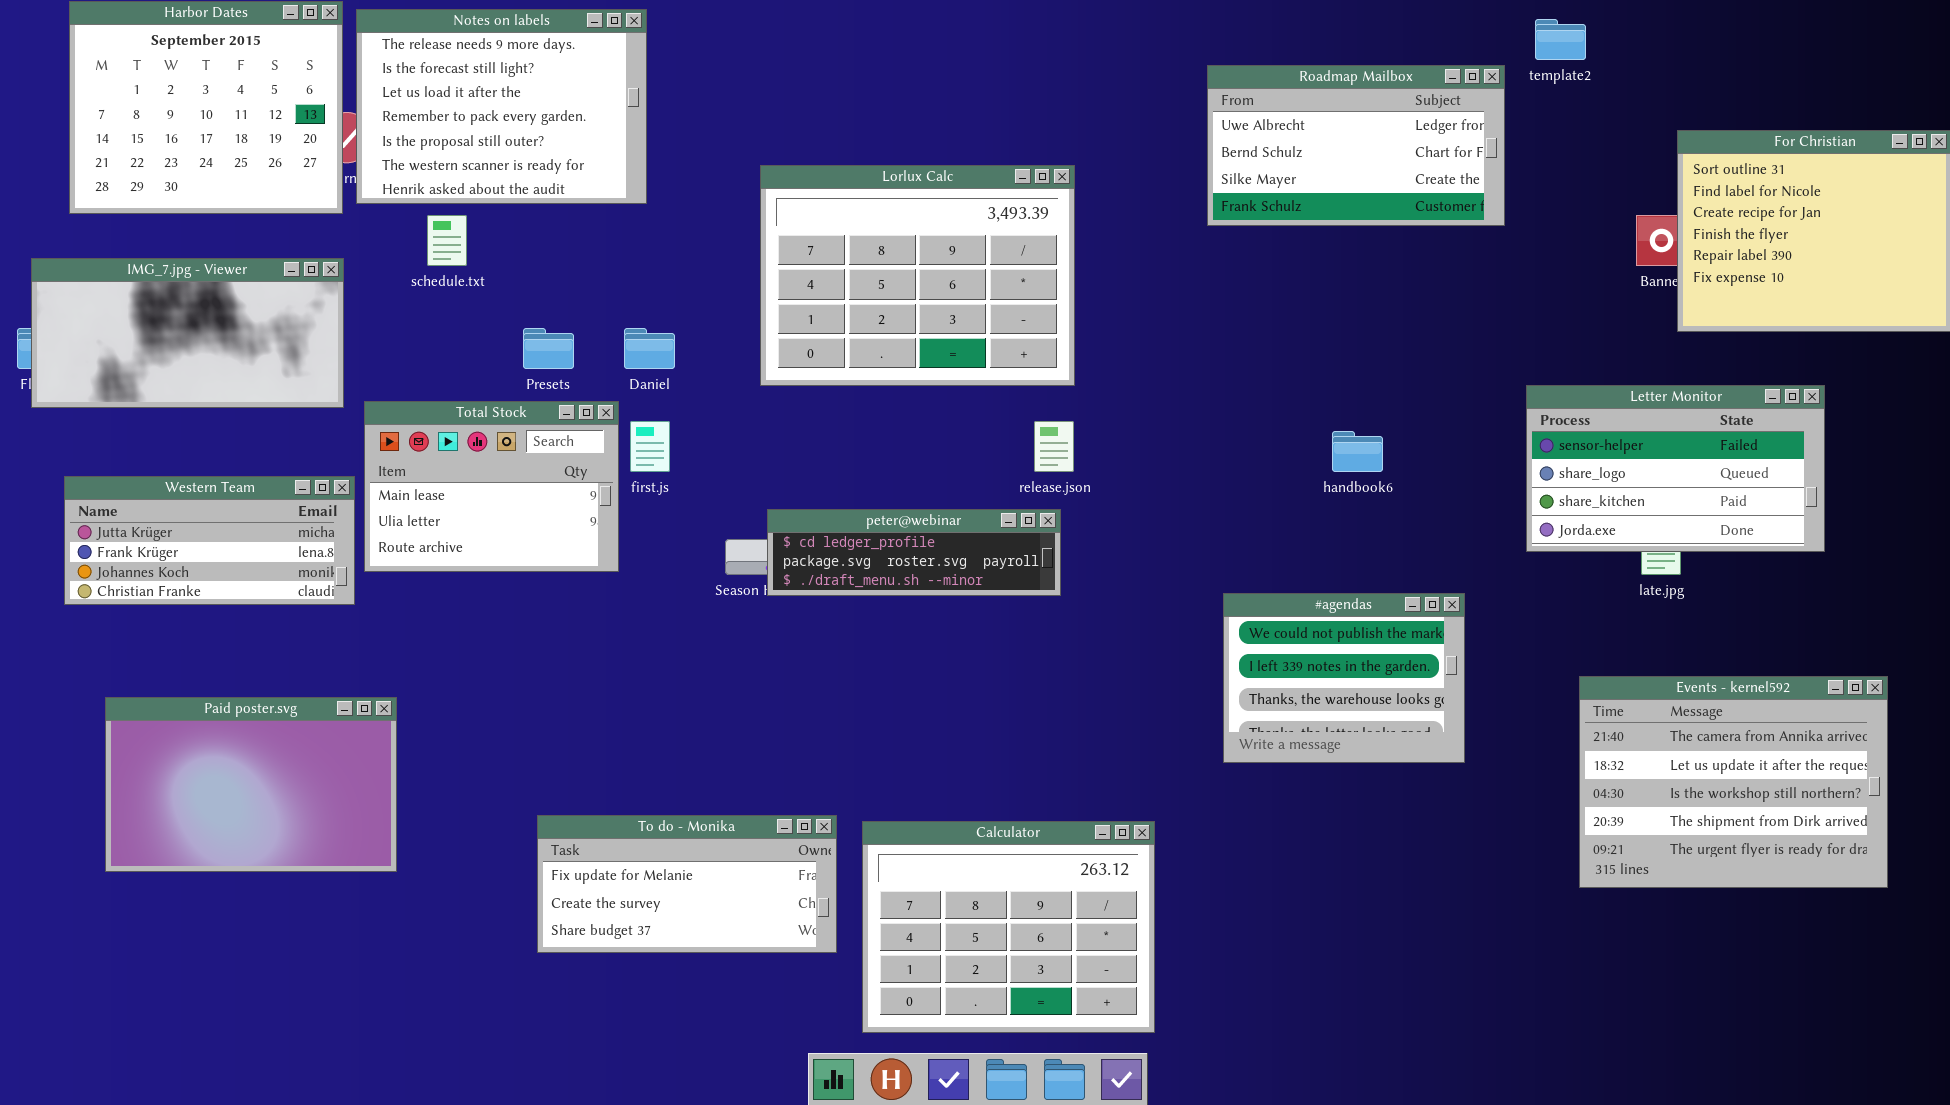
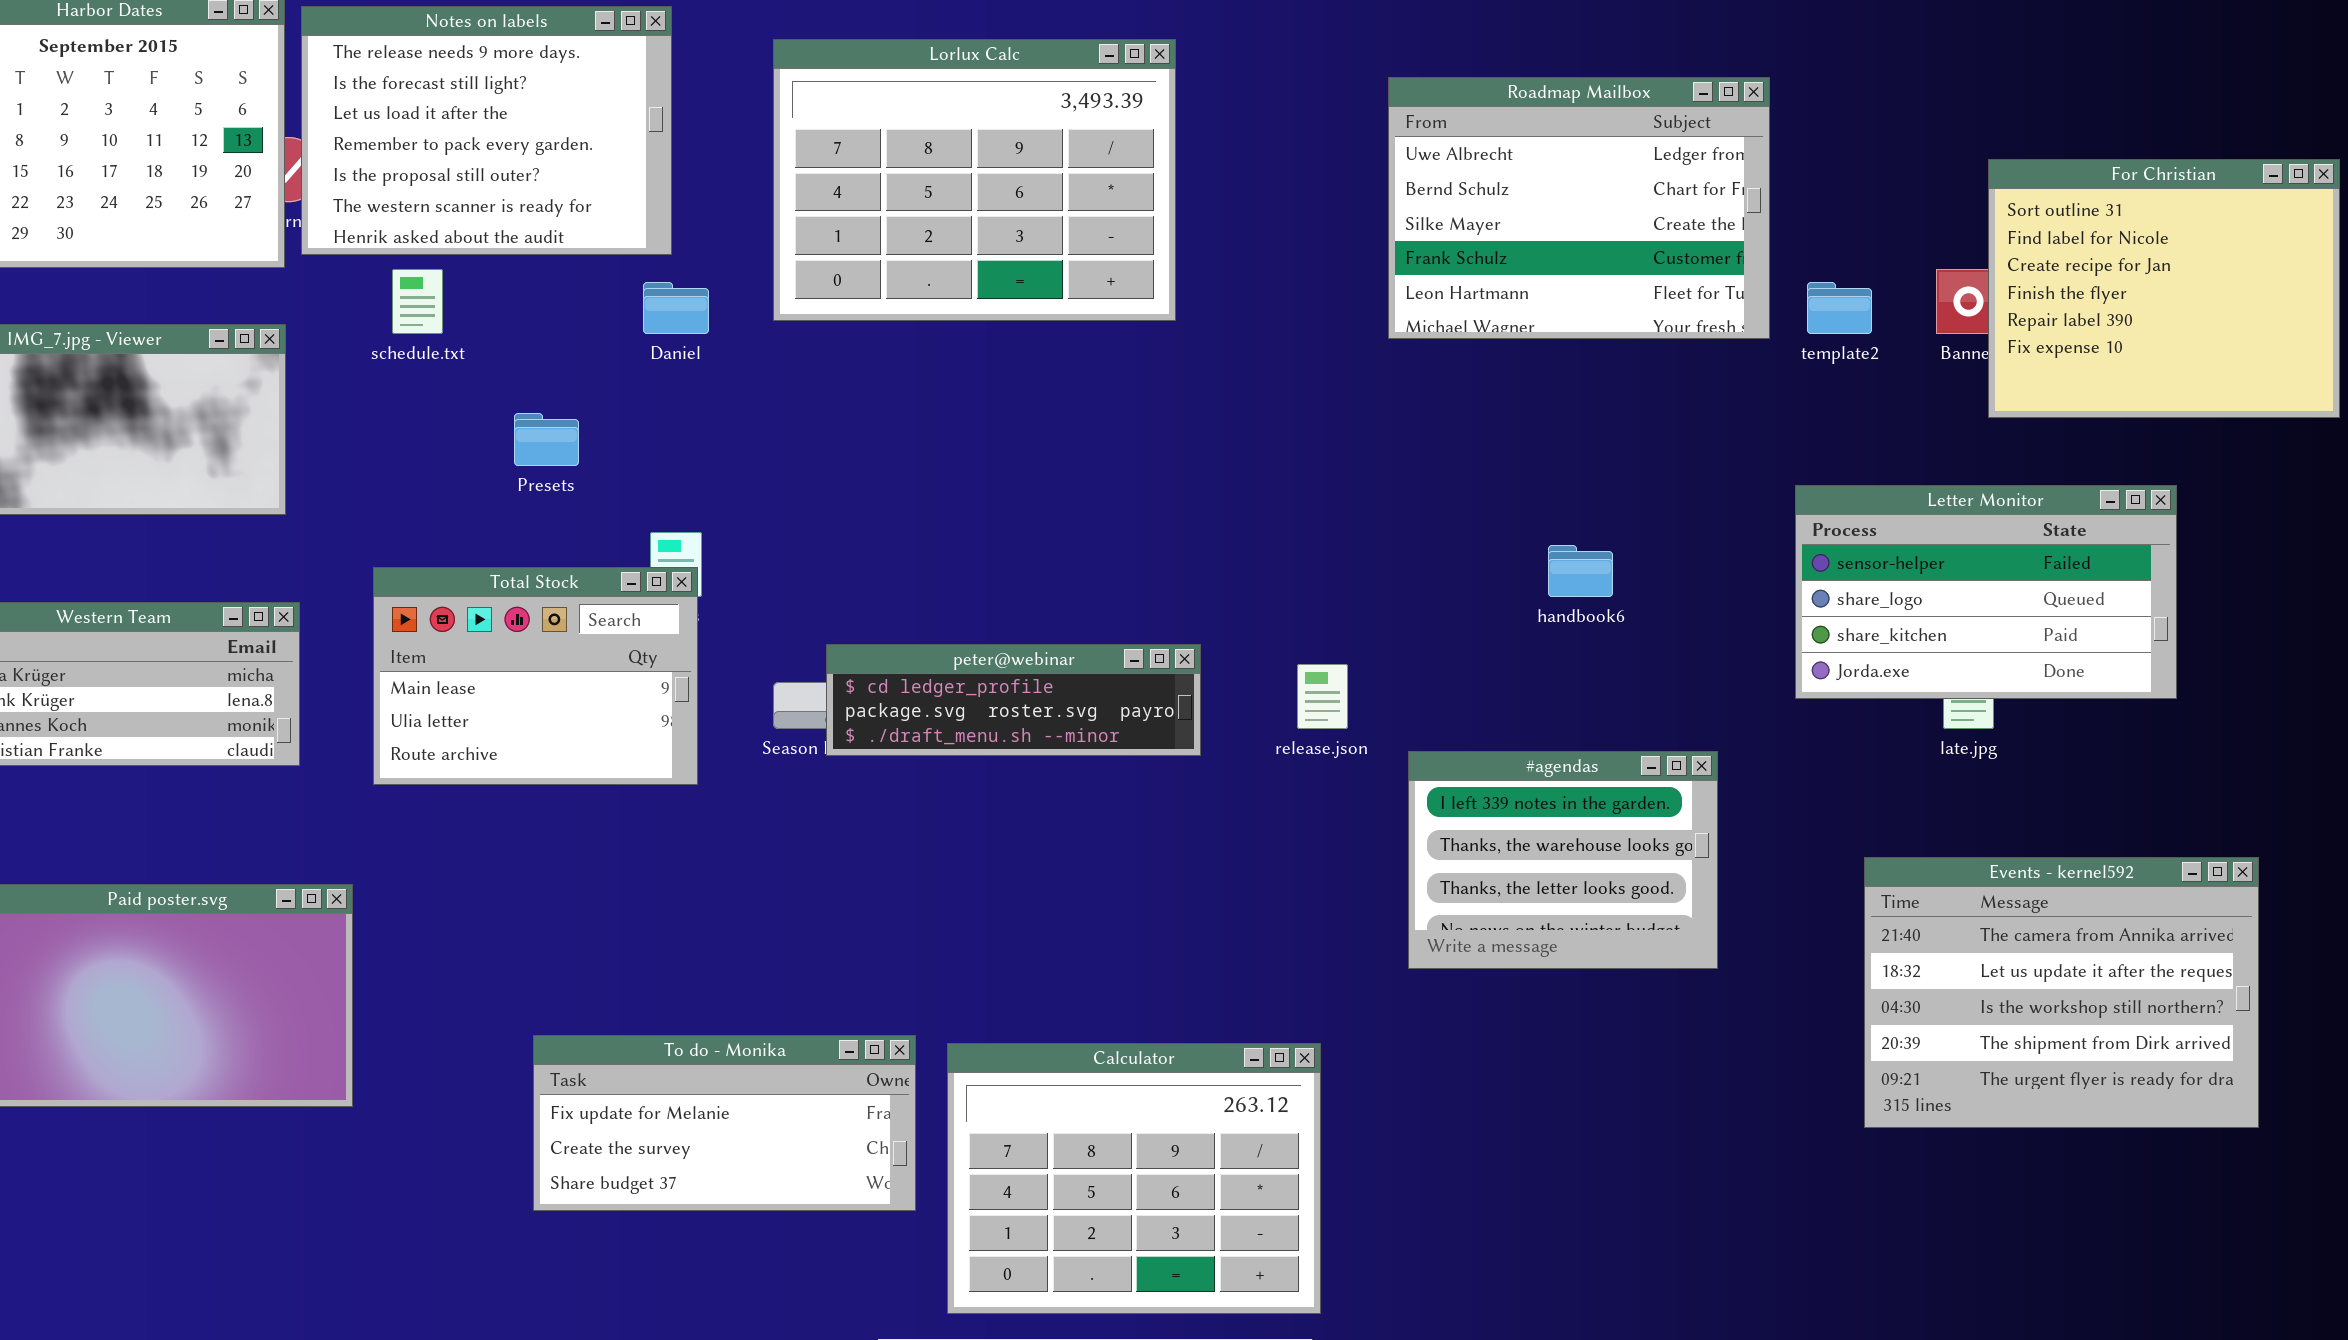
template2: [1535,19,1586,60] -> [1807,282,1872,334], moved
Roadmap Mailbox: [1207,65,1505,226] -> [1388,77,1770,339], resized
Lorlux Calc: [760,165,1075,386] -> [773,39,1176,321], moved
Daniel: [624,328,675,369] -> [643,282,709,334], moved
Total Stock: [364,401,619,572] -> [373,567,698,785], moved
release.json: [1034,421,1074,472] -> [1297,664,1348,729], moved
#agendas: [1223,593,1465,763] -> [1408,751,1718,969], scrolled down 1 row

